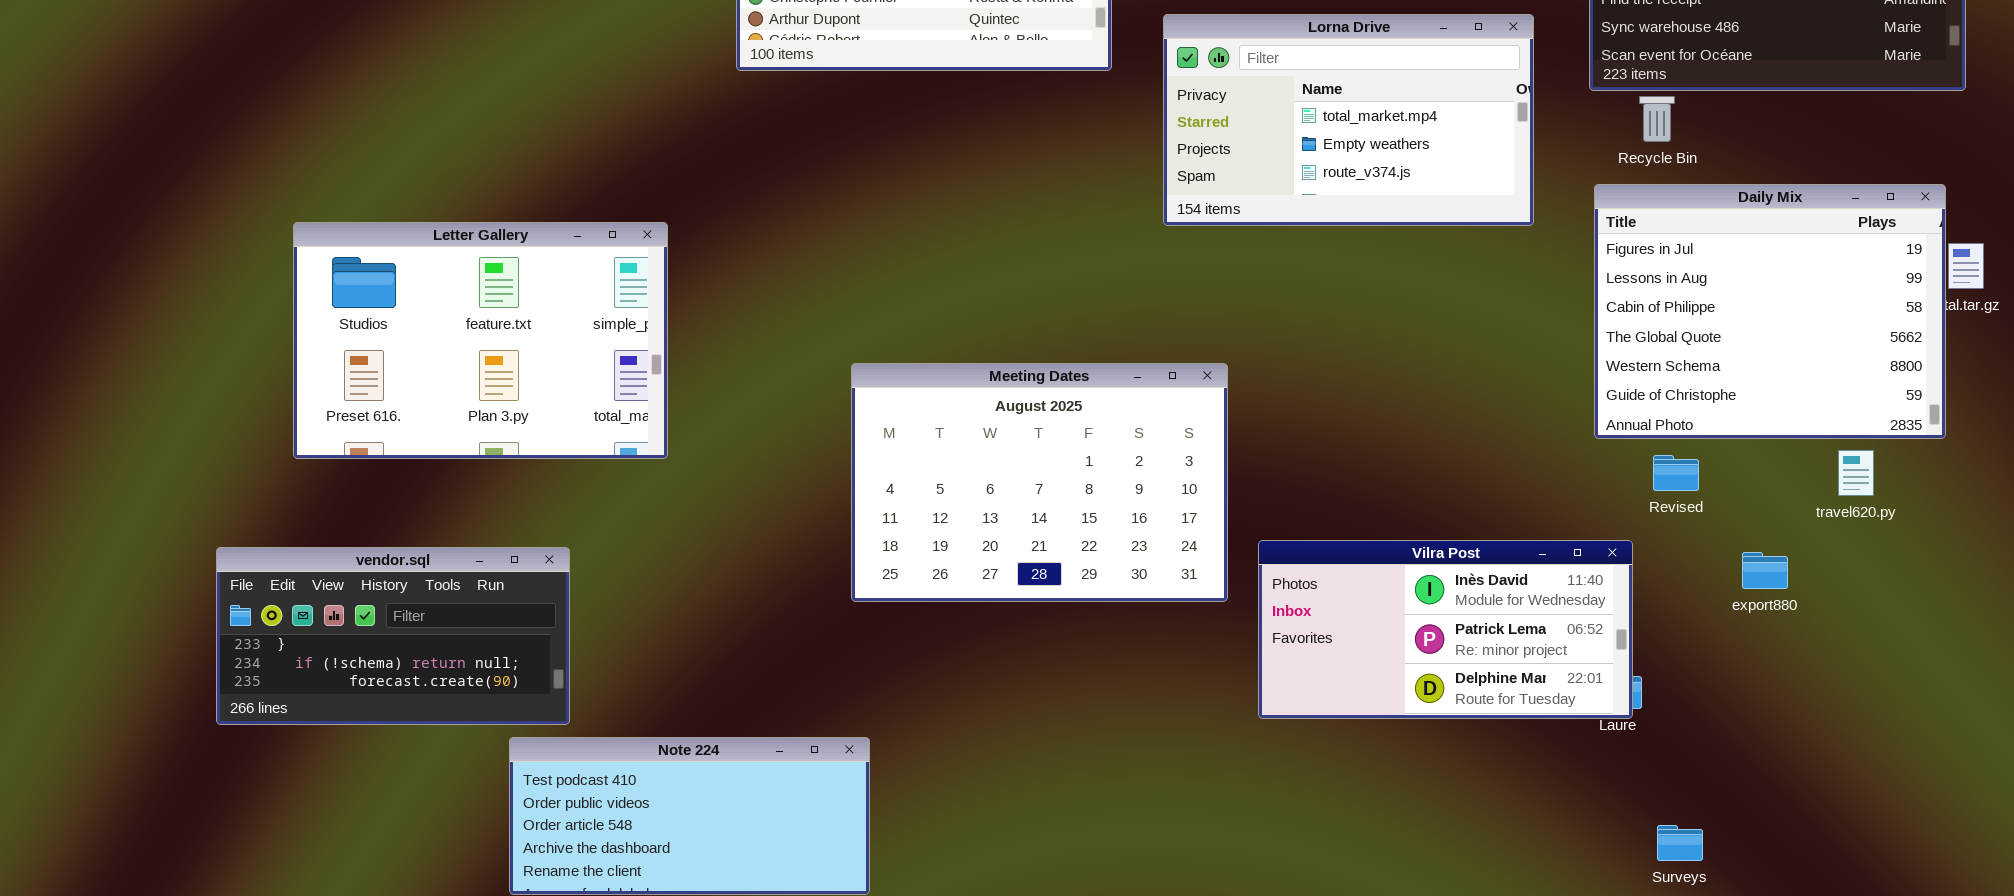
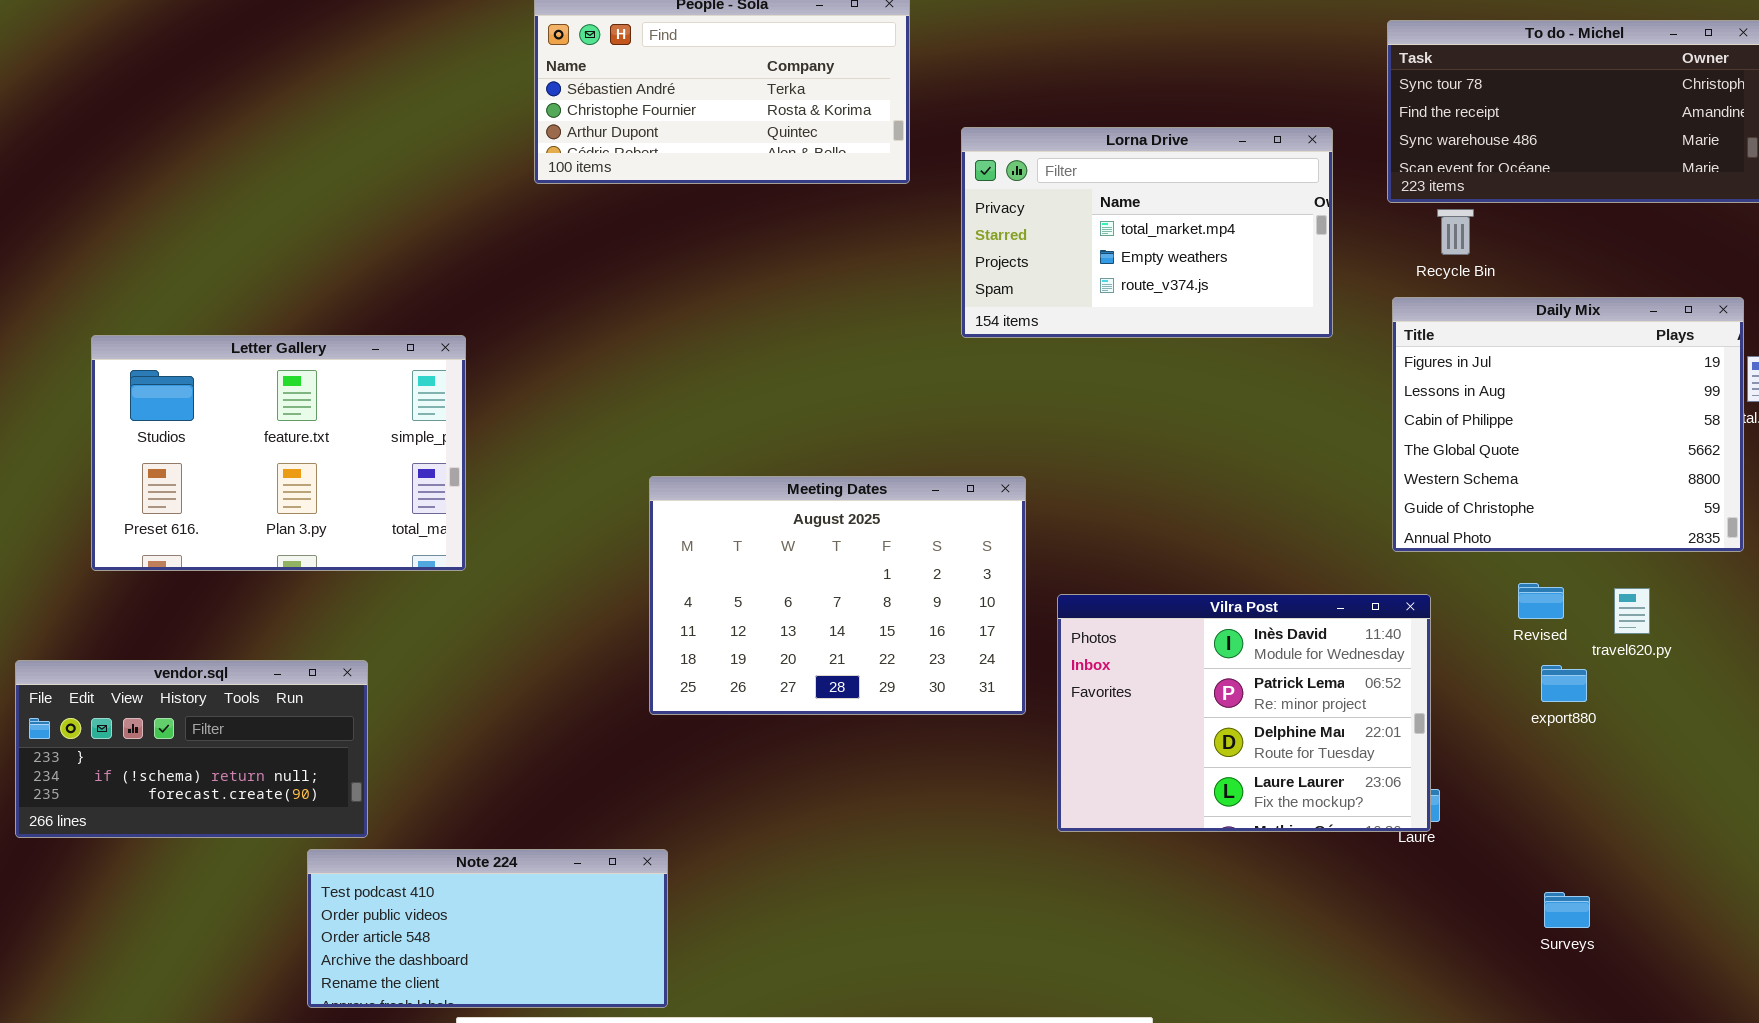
travel620.py: [1838,450,1874,496] -> [1614,588,1650,634], moved
Revised: [1653,455,1699,491] -> [1518,583,1564,619], moved
Vilra Post: [1258,540,1633,719] -> [1057,594,1431,832], resized
Surveys: [1657,825,1703,861] -> [1544,892,1590,928], moved

